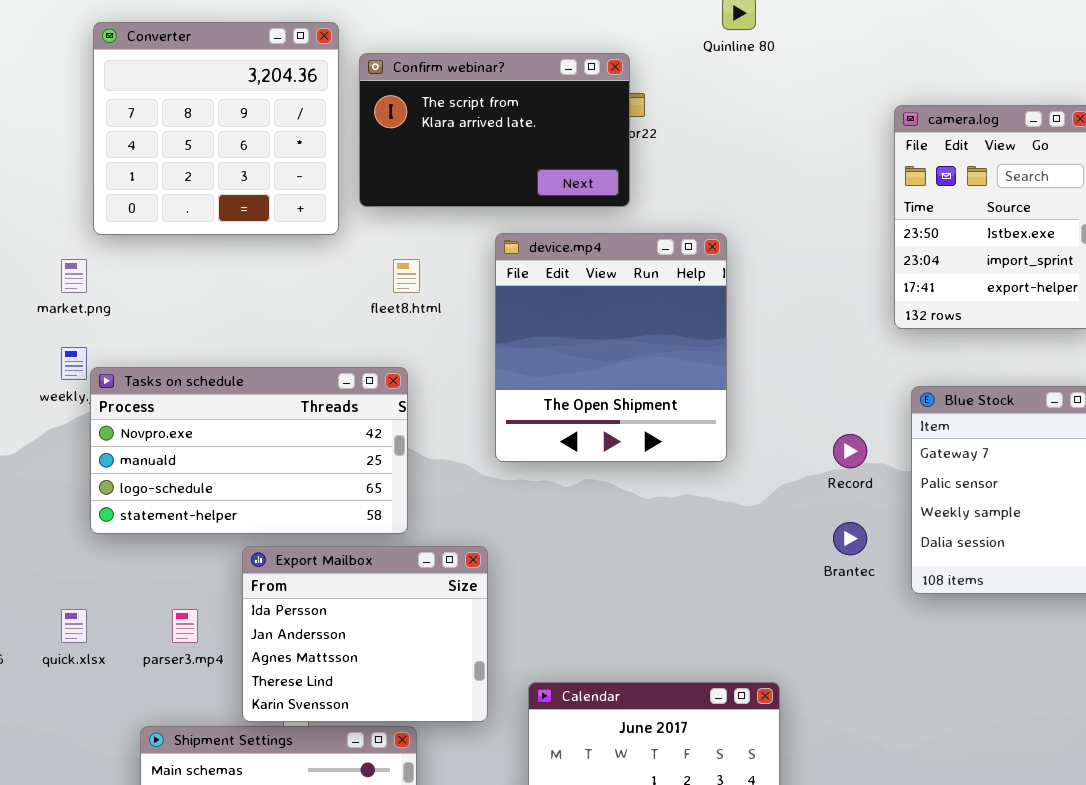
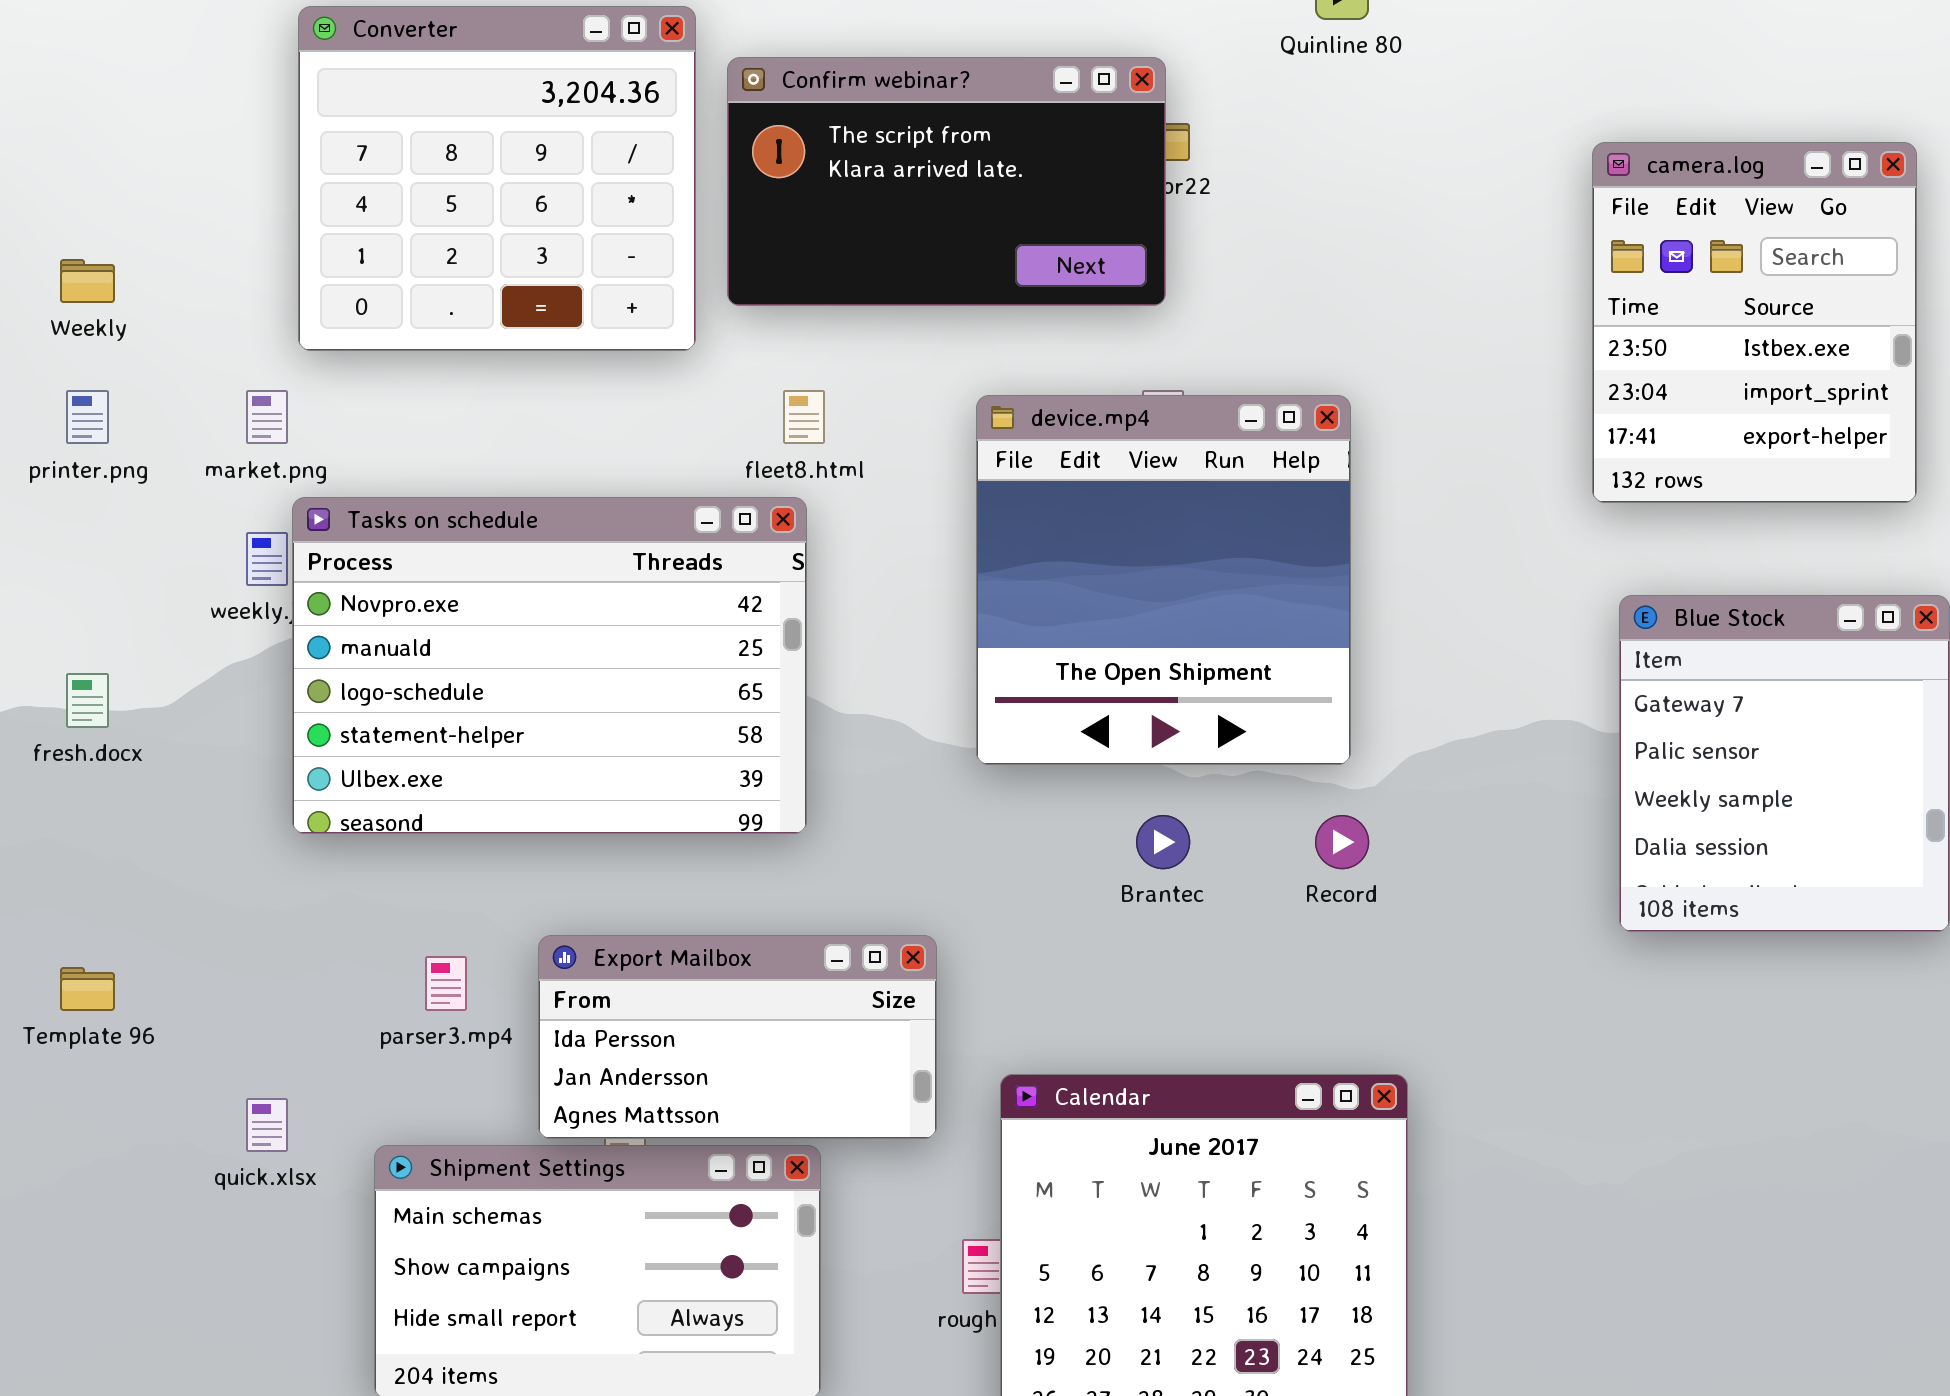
device.mp4: [495,233,727,462] -> [976,395,1351,765], moved
Tasks on schedule: [90,367,408,534] -> [292,497,807,834], resized
Record: [833,434,867,468] -> [1315,815,1369,869], moved
Brantec: [833,522,867,555] -> [1136,815,1190,869], moved
Export Mailbox: [242,546,488,722] -> [538,935,937,1139], resized
quick.xlsx: [61,609,87,643] -> [246,1098,288,1152], moved

